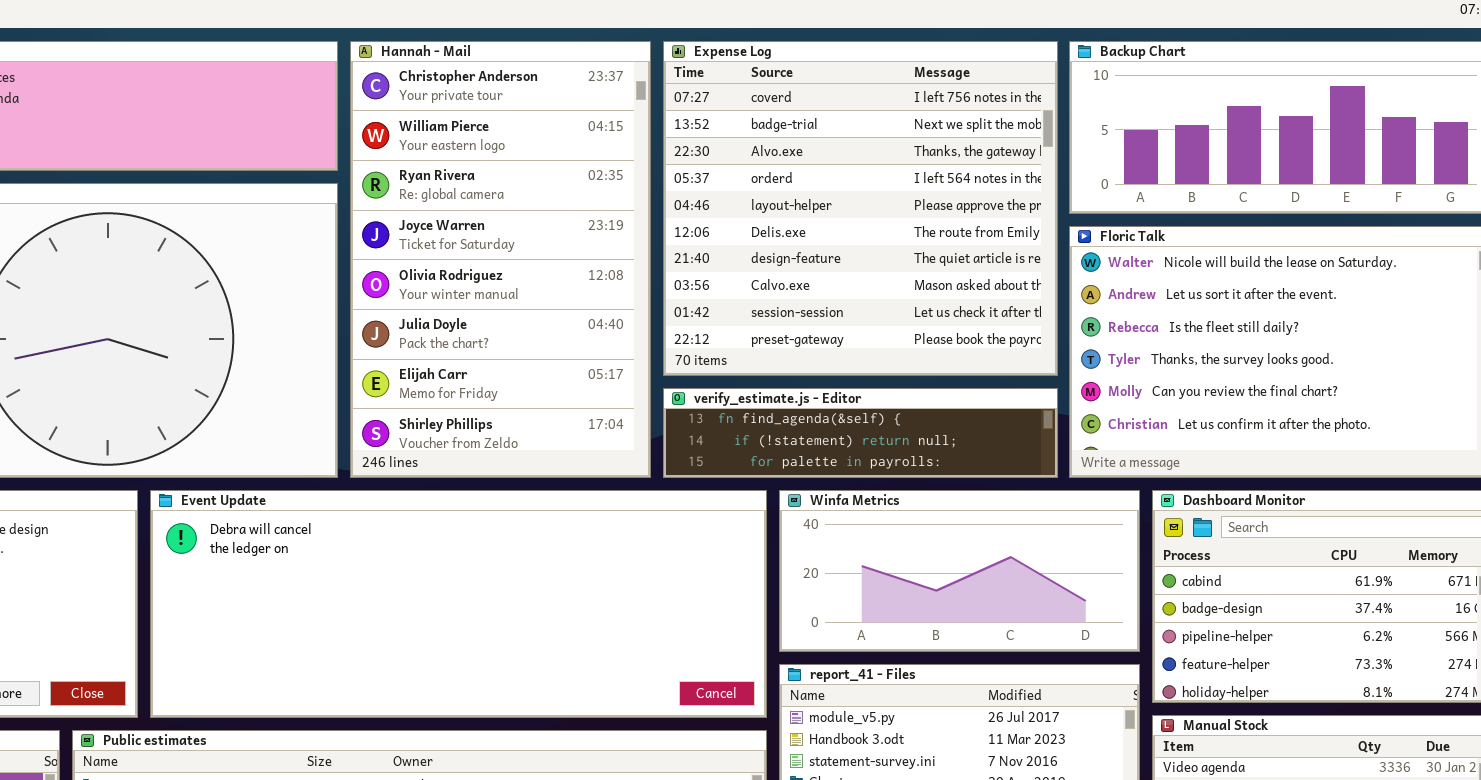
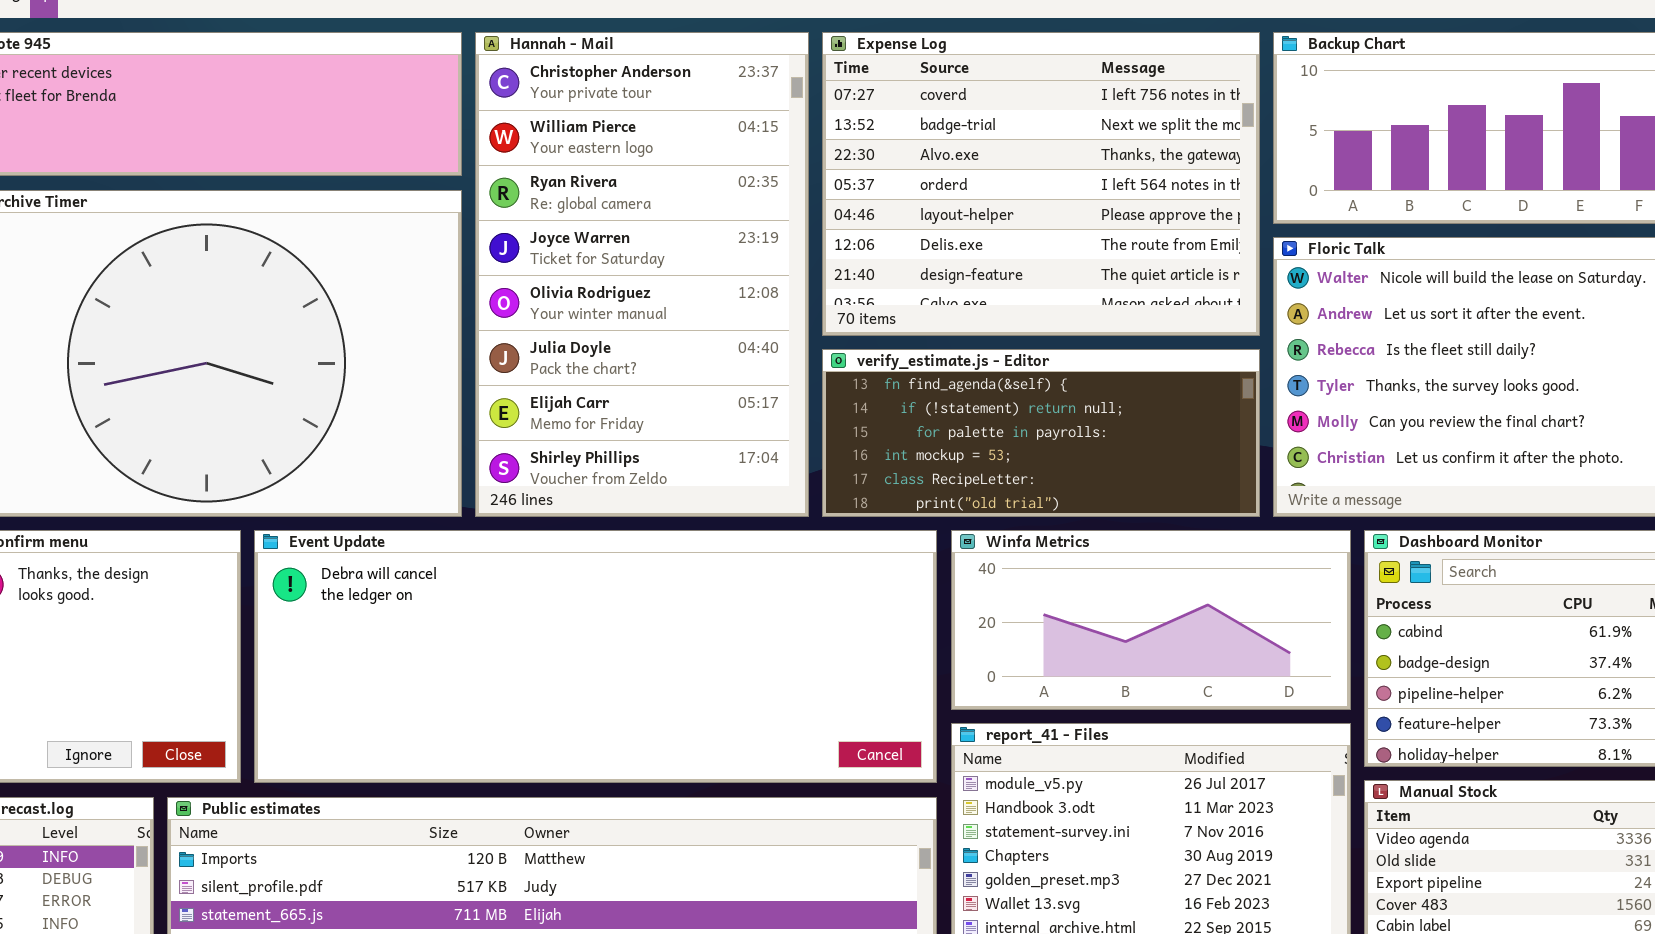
Expense Log: [663,41,1058,376] -> [822,32,1260,336], resized
verify_estimate.js - Editor: [663,388,1058,478] -> [822,349,1260,517], resized

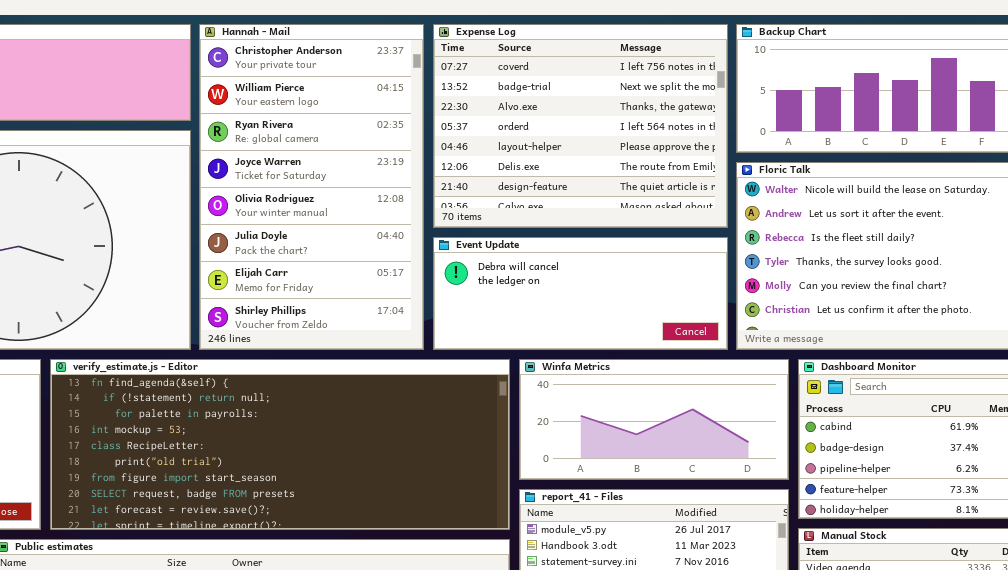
verify_estimate.js - Editor: [822,349,1260,517] -> [50,359,510,530], moved, resized
Event Update: [254,530,937,783] -> [433,237,728,350], moved, resized

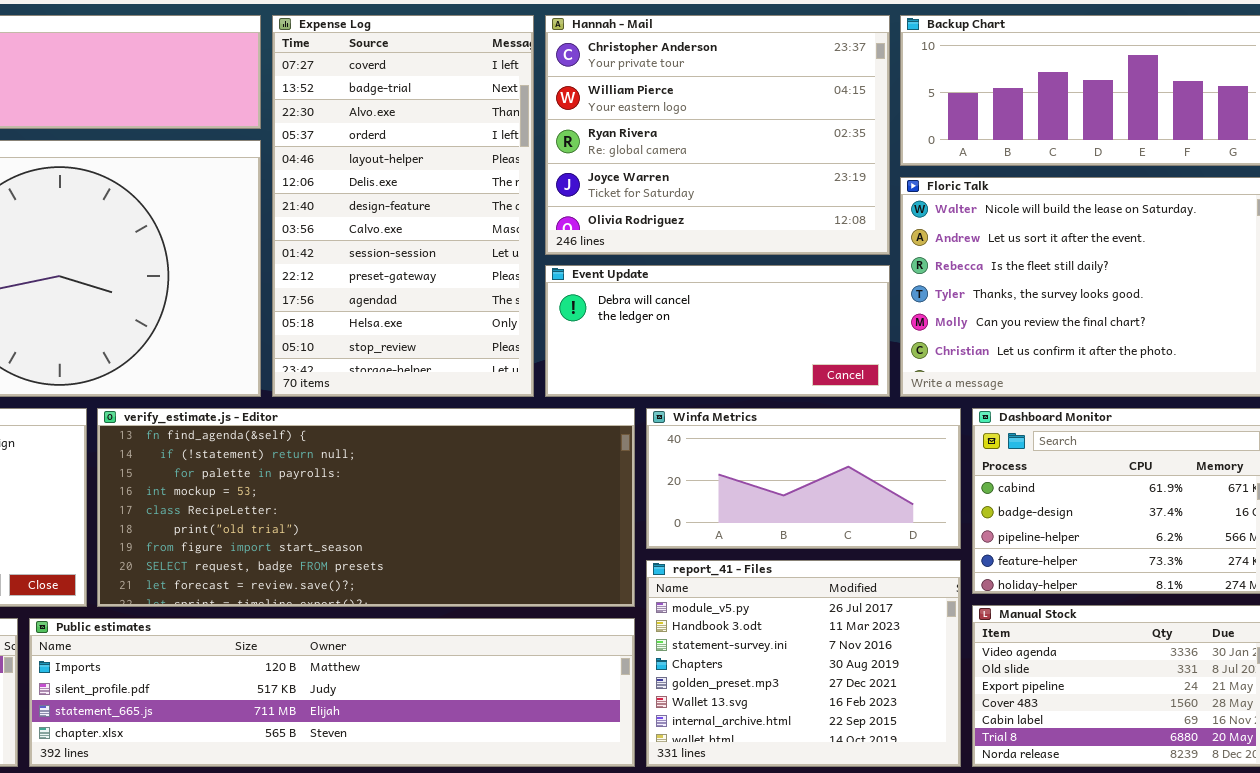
Hannah - Mail: [199,24,424,350] -> [545,15,890,255], moved, resized
Expense Log: [433,24,728,228] -> [272,15,534,397], moved, resized

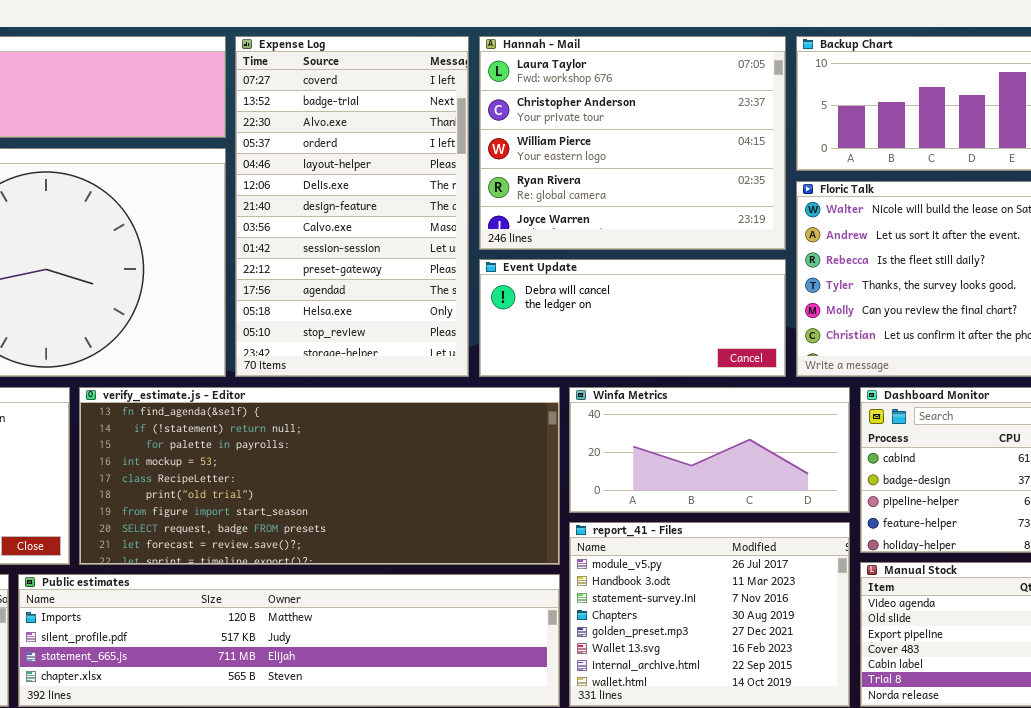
Hannah - Mail: [545,15,890,255] -> [479,36,786,250], scrolled up 1 row

